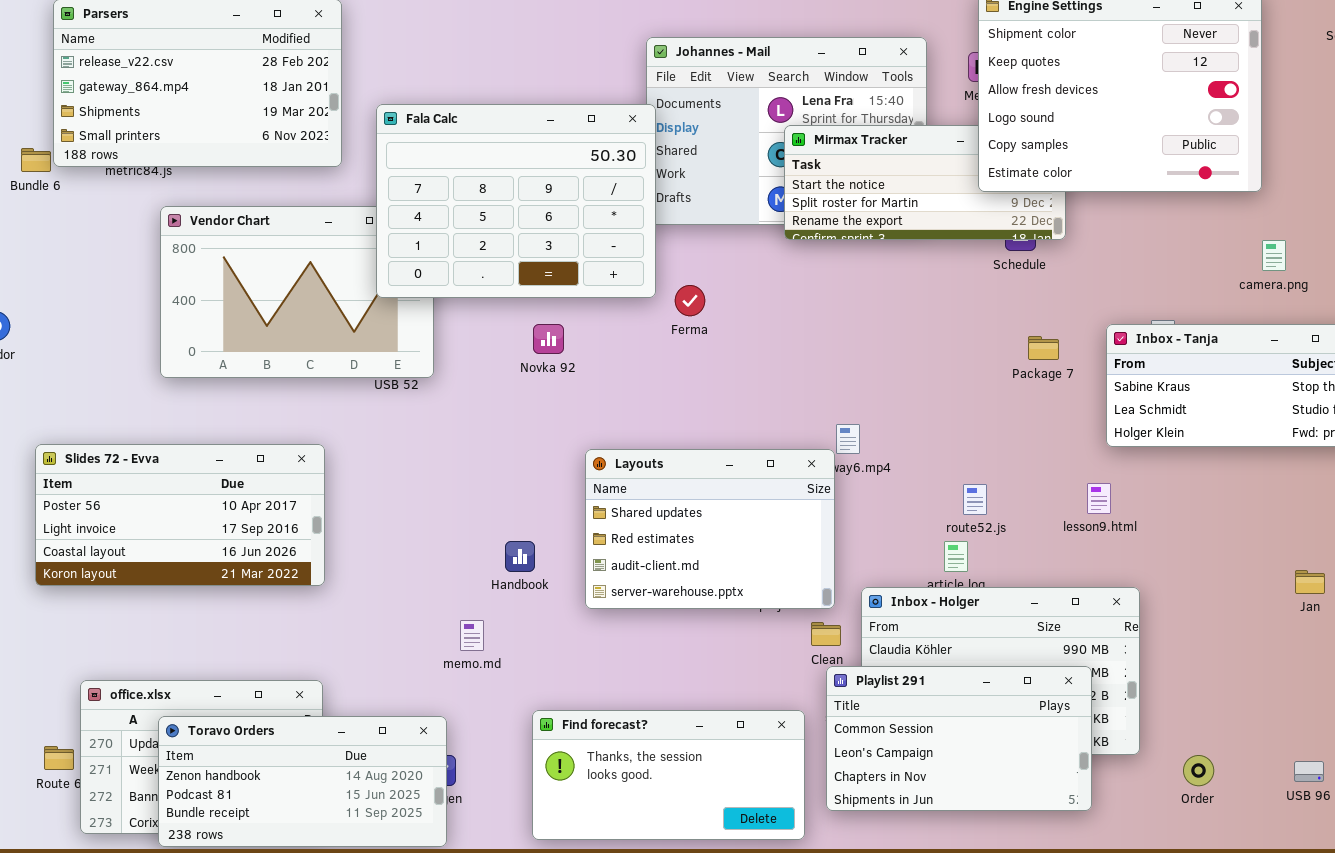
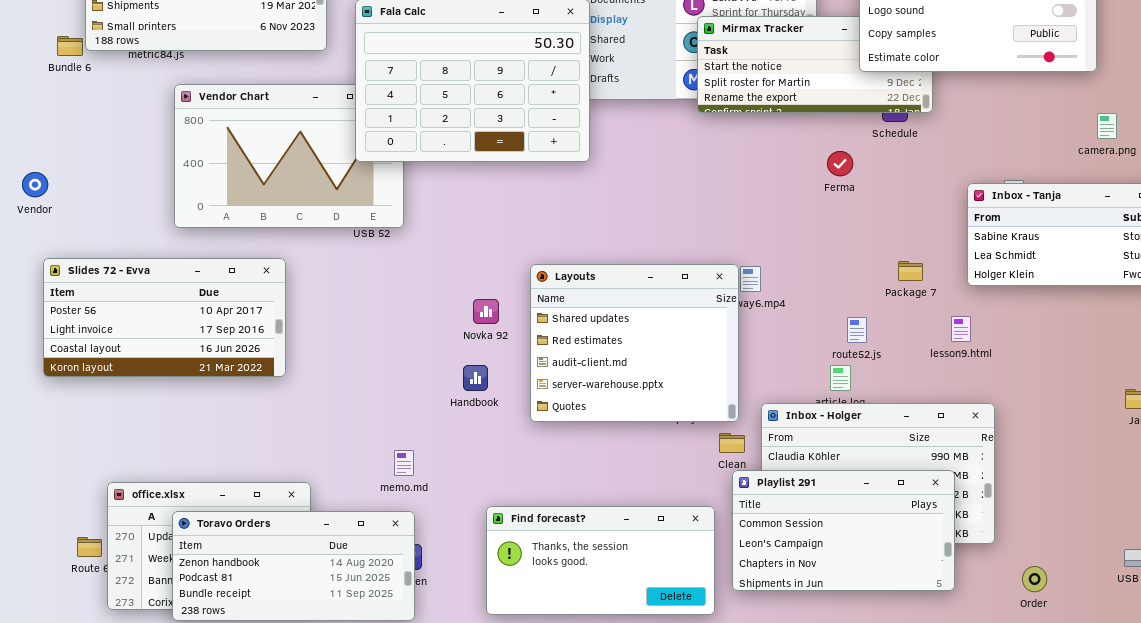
Ferma: [675,285,705,316] -> [827,151,853,176], moved
Novka 92: [533,324,564,354] -> [473,299,499,324], moved
Package 7: [1028,336,1059,360] -> [898,261,923,281], moved
Slides 72 - Evva: [35,444,325,586] -> [43,258,286,377], moved
Layouts: [585,449,835,609] -> [530,264,739,422], resized
memo.md: [460,620,484,651] -> [394,450,414,476], moved
Order: [1183,755,1214,786] -> [1022,566,1047,592], moved

